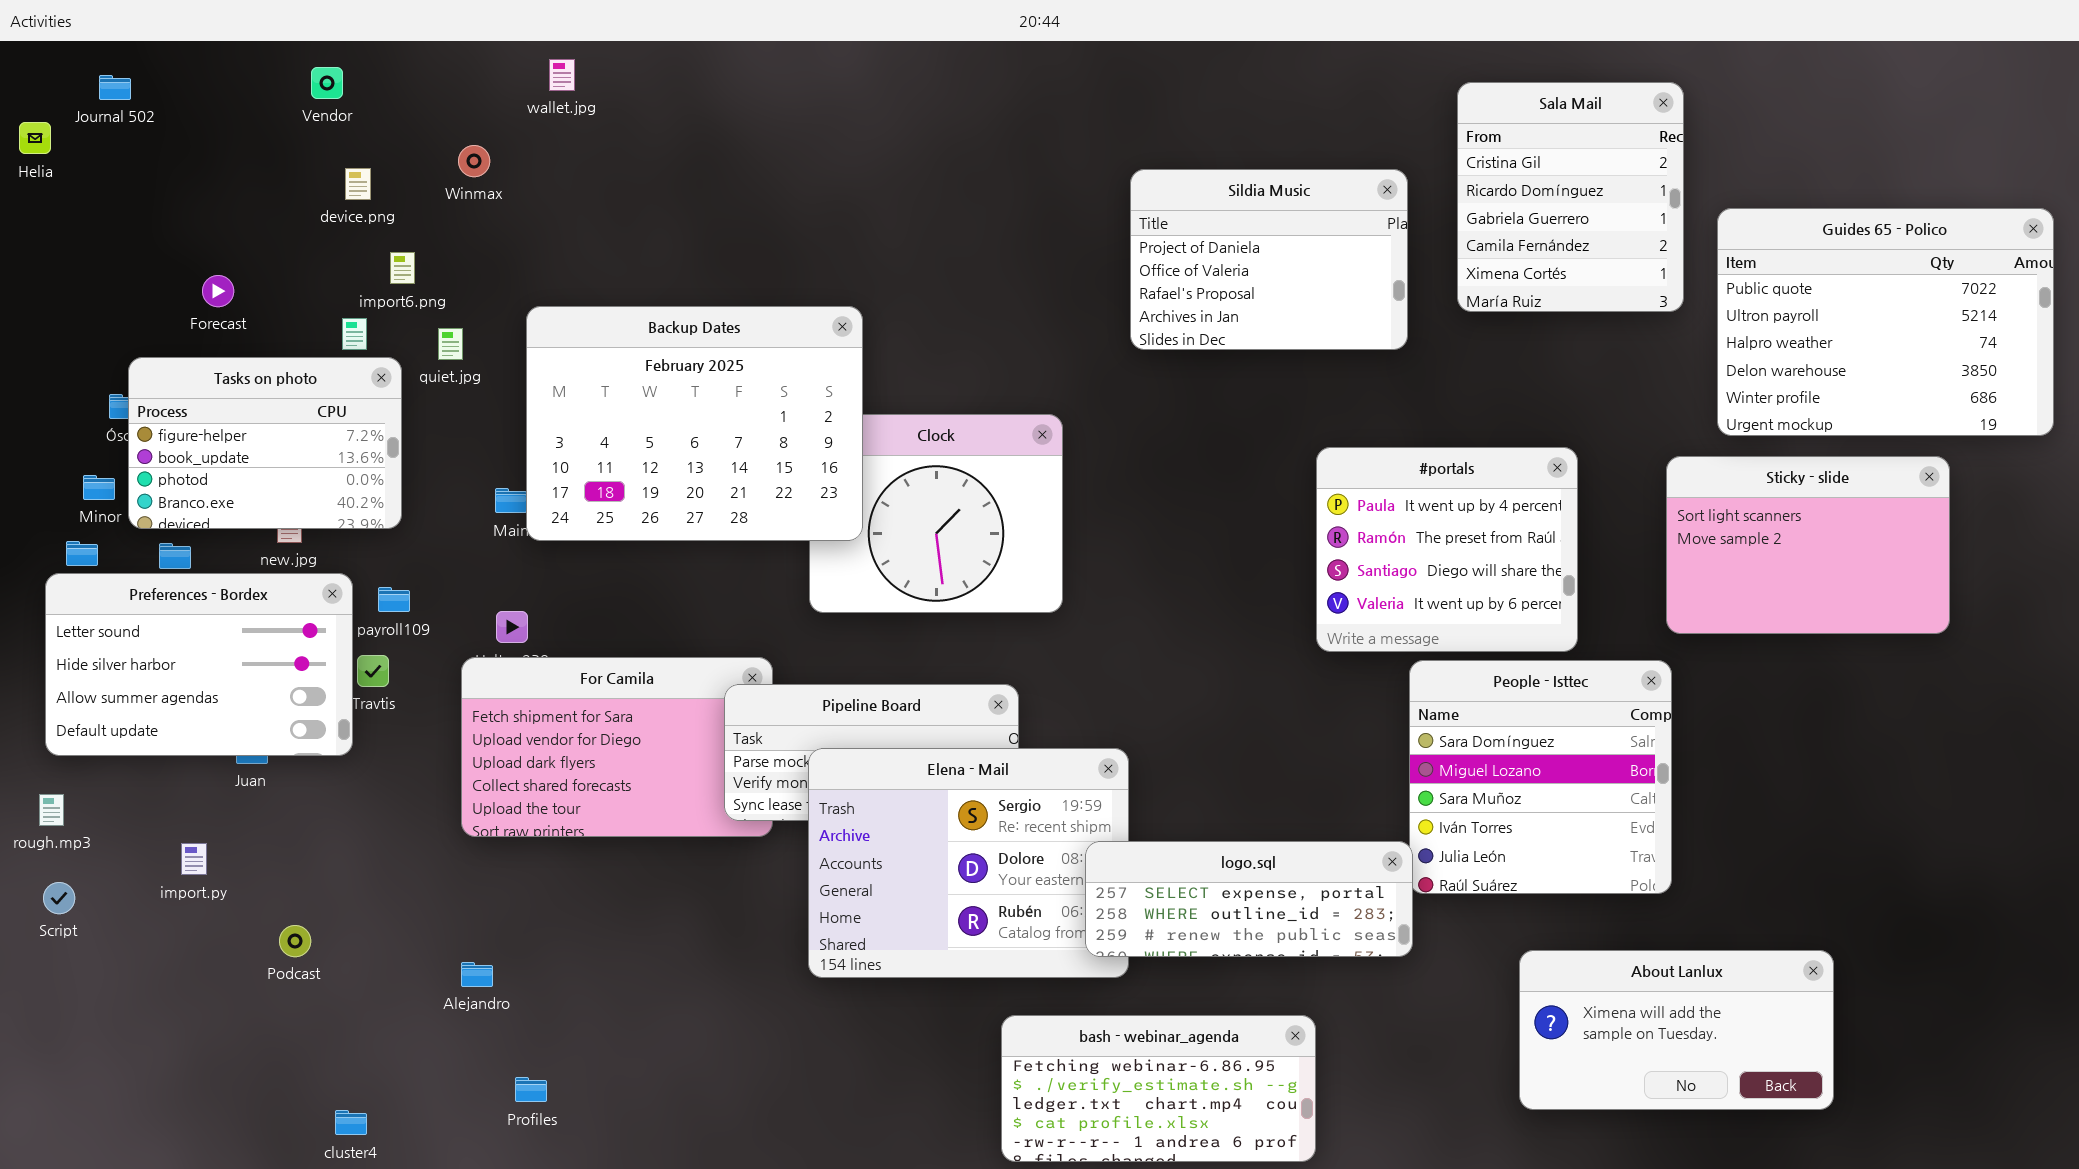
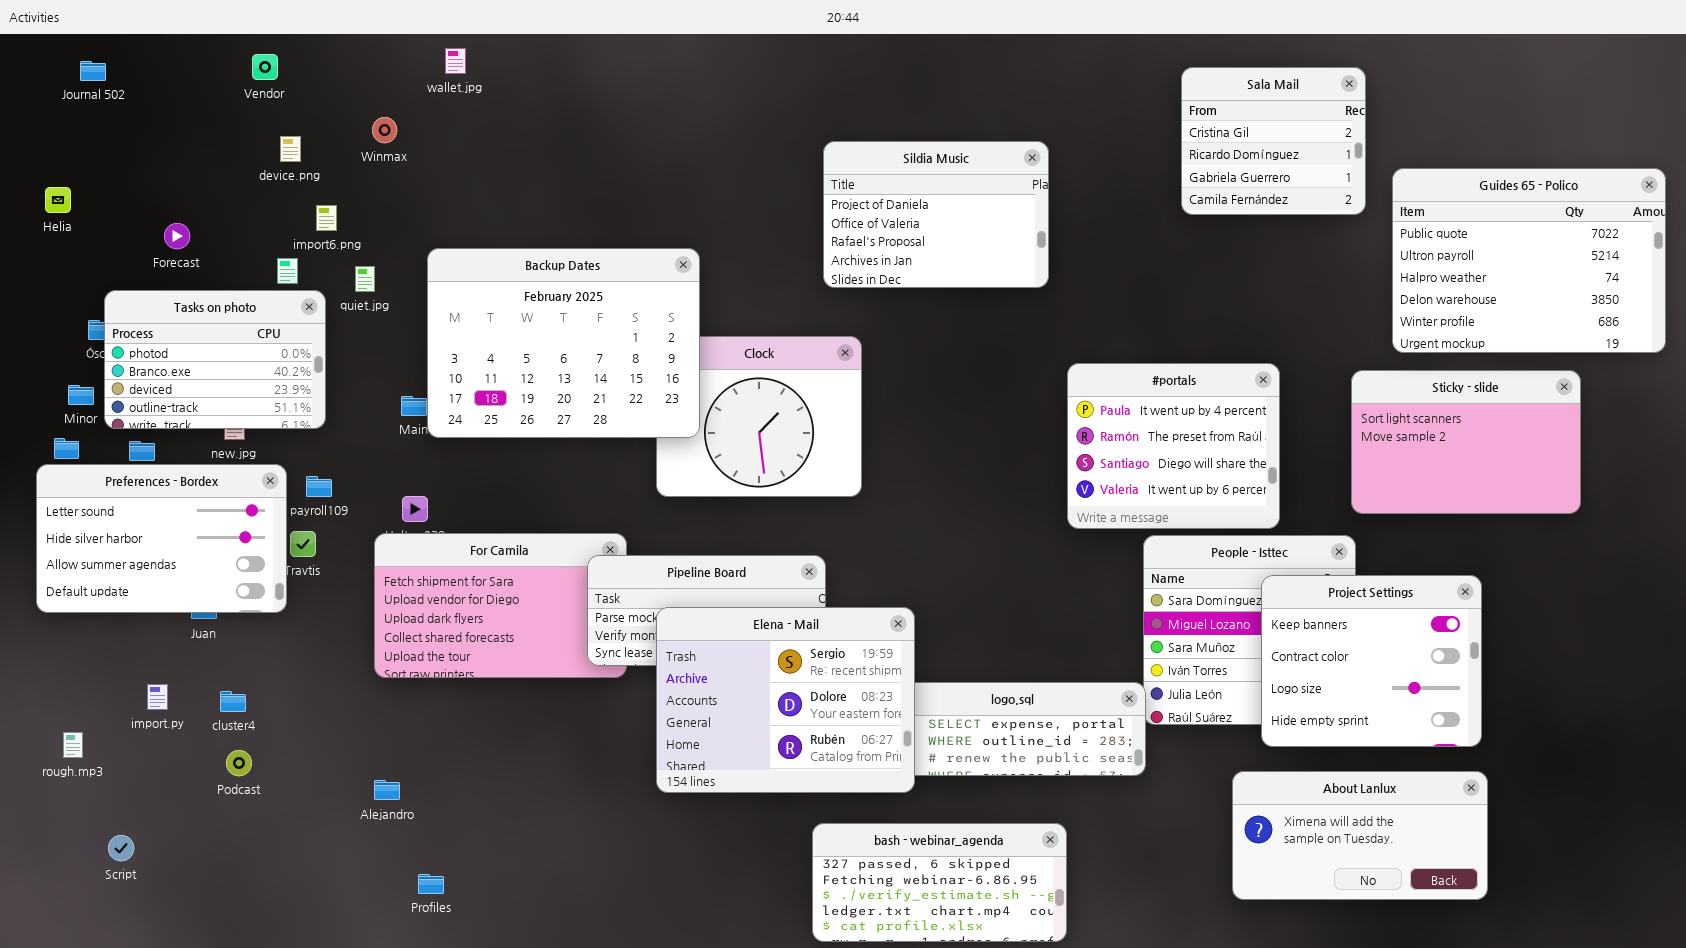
Sala Mail: [1457,82,1684,312] -> [1181,67,1366,215], resized
Helia: [19,122,51,154] -> [45,187,71,213], moved
Sildia Music: [1130,169,1408,350] -> [823,141,1049,288], moved
Tasks on photo: [128,357,402,529] -> [104,290,326,429], scrolled down 2 rows
Project Settings: none -> [1261,575,1482,747], opened
Elena - Mail: [808,748,1129,978] -> [656,607,915,793], raised
rough.mp3: [39,794,64,826] -> [63,732,83,758], moved
Script: [43,882,75,914] -> [108,835,134,861], moved
bash - webinar_agenda: [1001,1015,1316,1162] -> [812,823,1067,942], scrolled up 1 row
cluster4: [335,1110,367,1135] -> [220,691,246,712], moved

